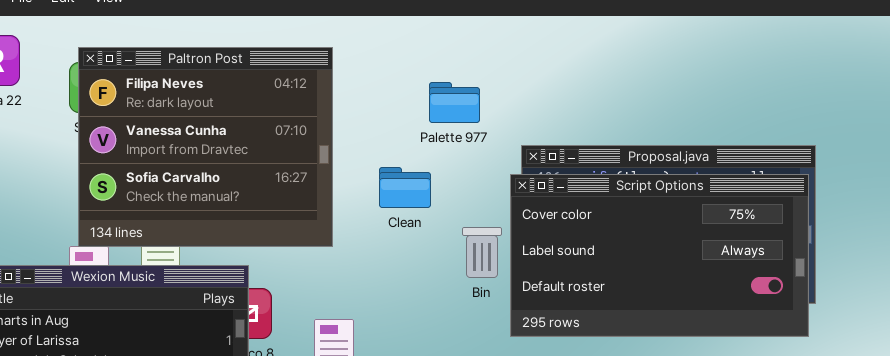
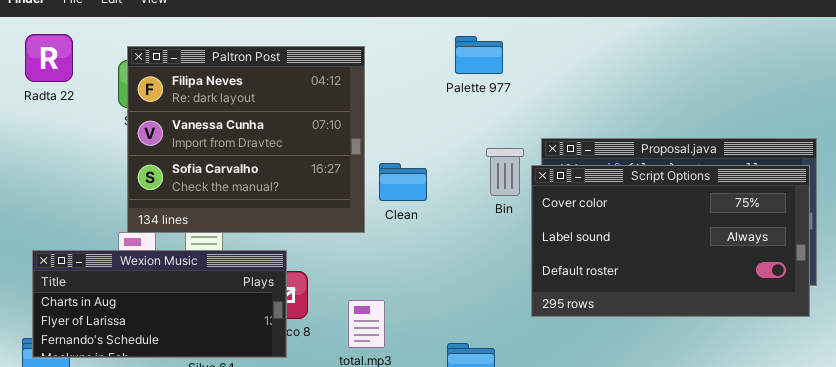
Palette 977: [429,82,480,123] -> [455,36,503,74], moved
Clean: [379,167,431,208] -> [379,163,427,201], moved
Bin: [462,227,502,278] -> [486,148,524,196], moved

